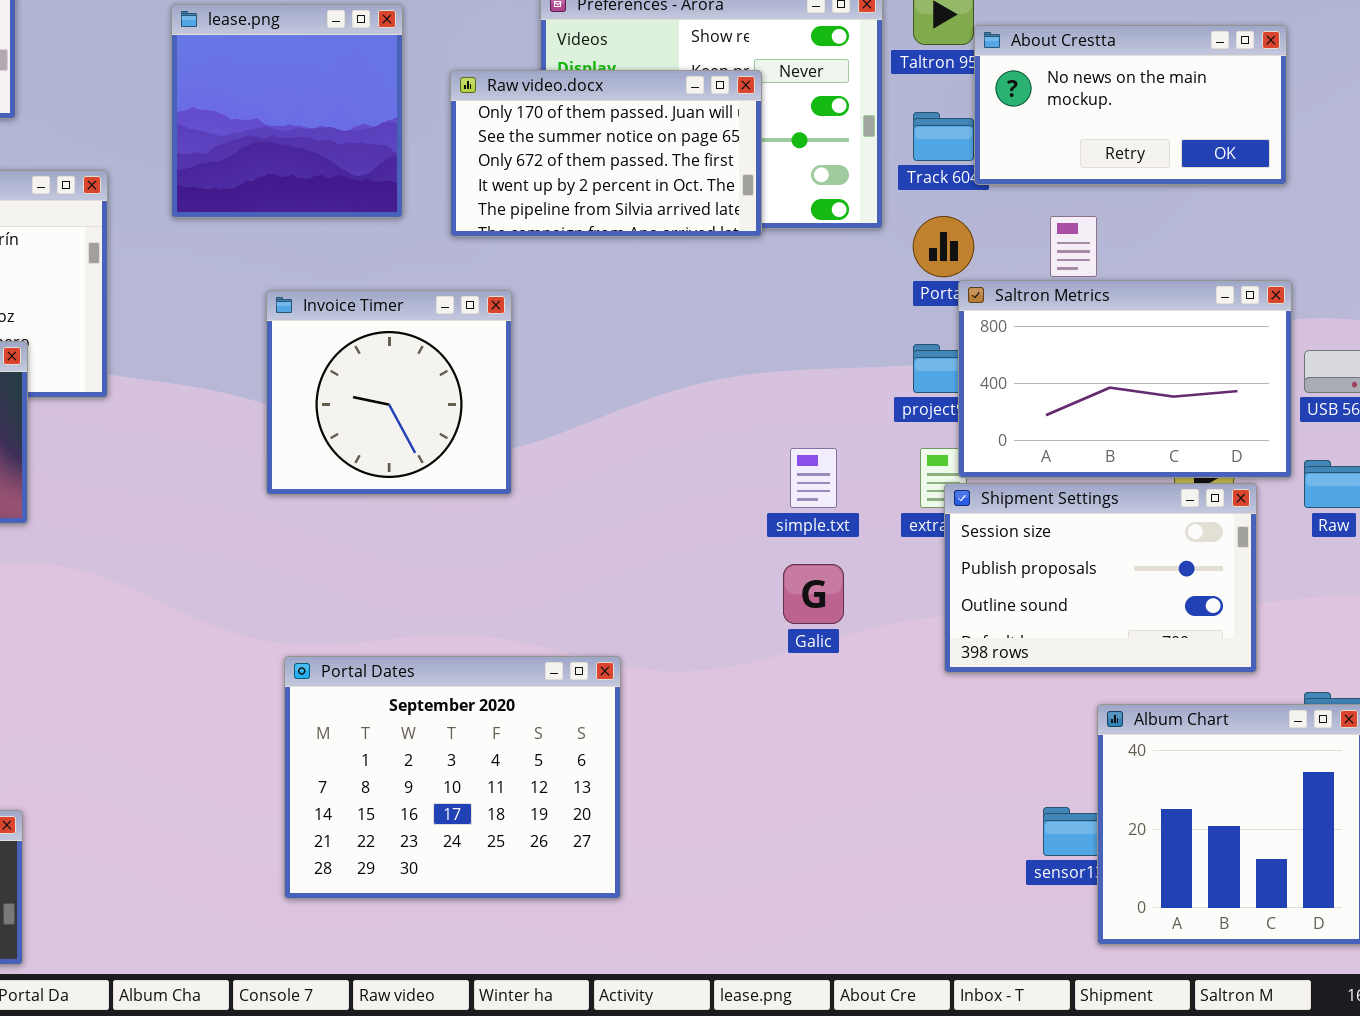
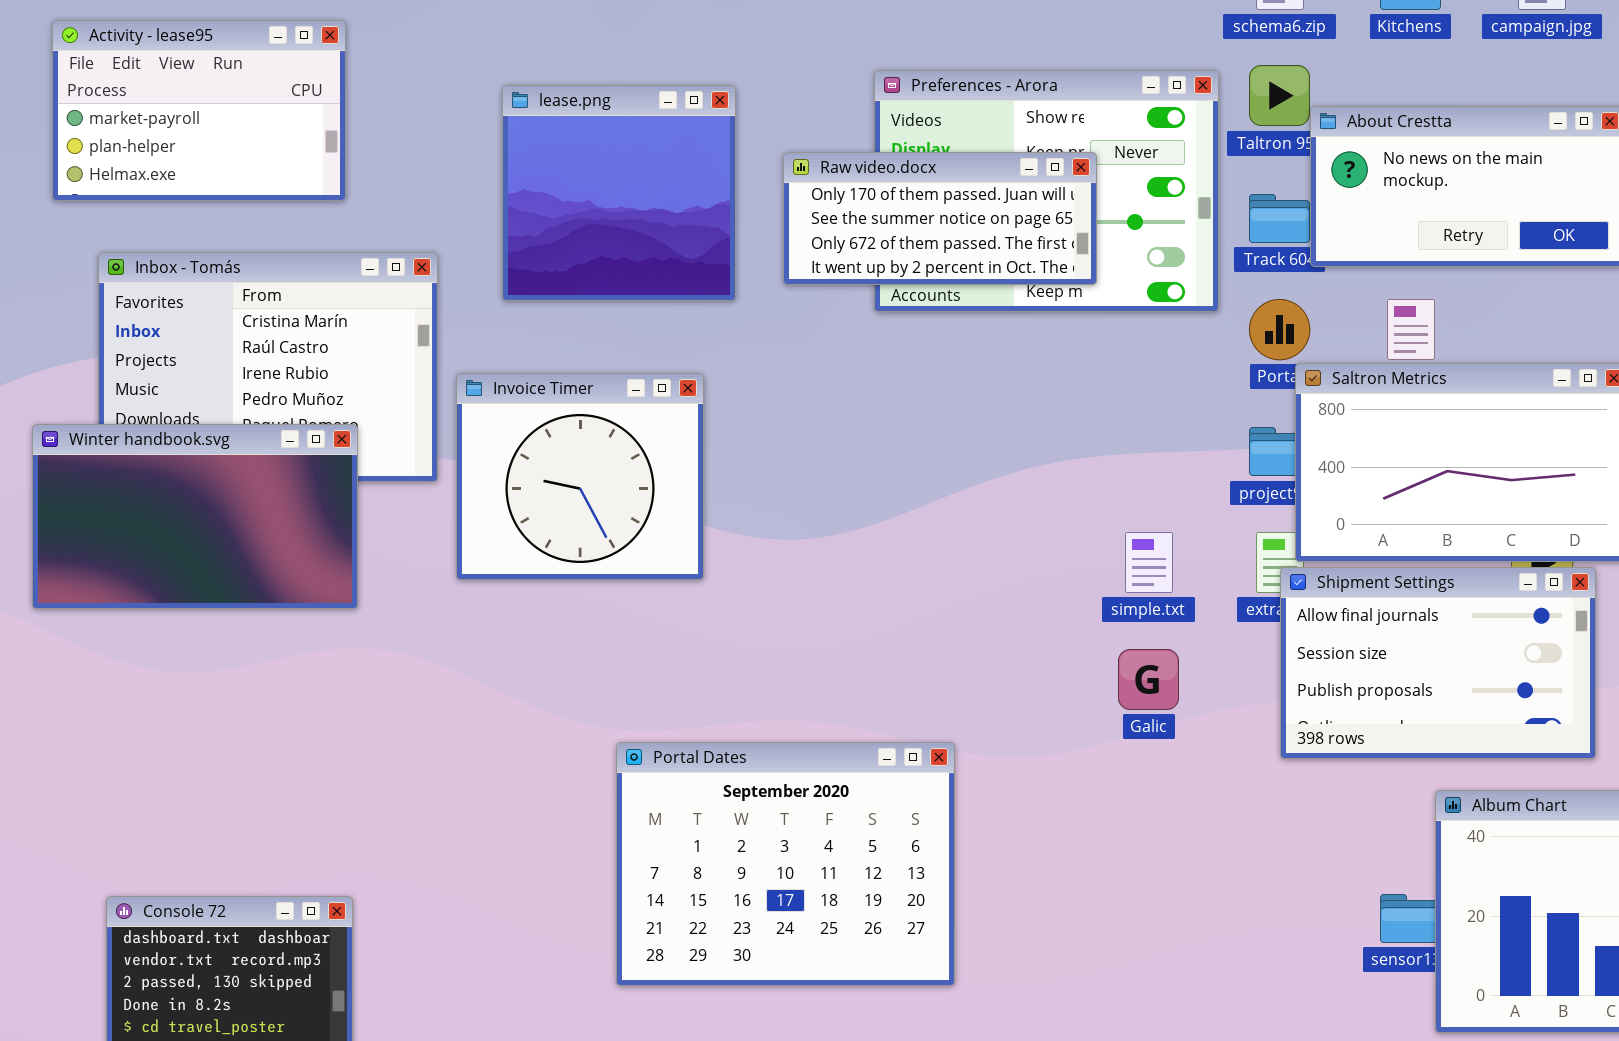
Raw video.docx: [450,70,762,237] -> [783,152,1097,285], resized
Invoice Timer: [266,290,512,495] -> [456,373,704,580], moved
Shipment Settings: [944,483,1257,673] -> [1280,567,1596,759], scrolled up 1 row

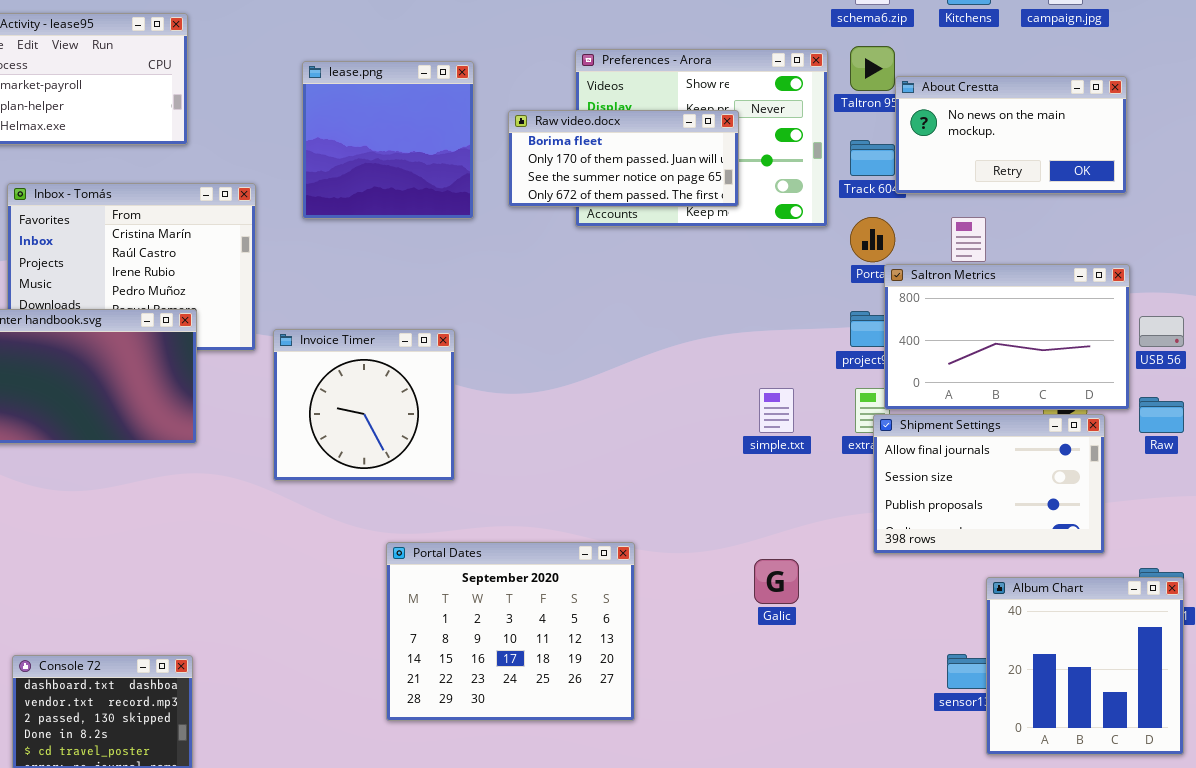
Raw video.docx: [783,152,1097,285] -> [508,110,739,207], scrolled up 1 row
Invoice Timer: [456,373,704,580] -> [273,329,455,481], moved
Galic: [1118,649,1179,710] -> [754,559,799,604], moved

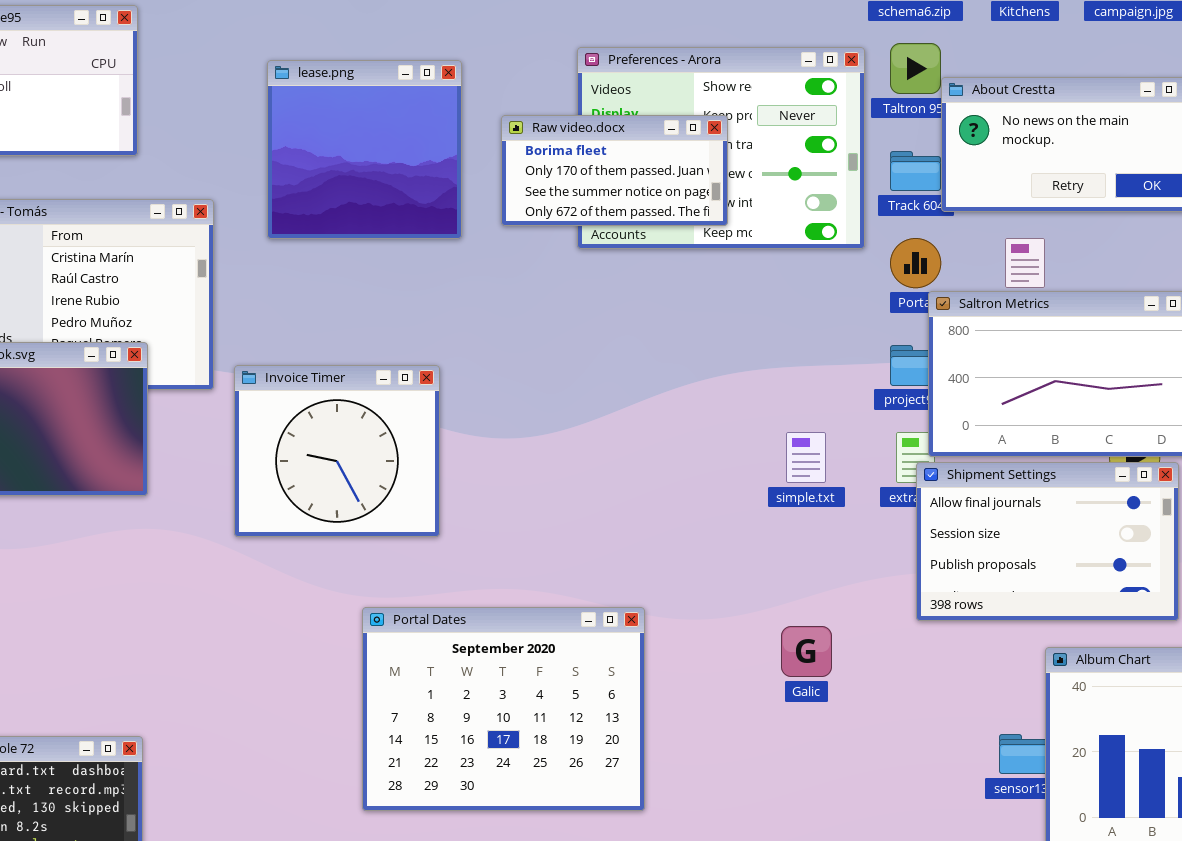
Raw video.docx: [508,110,739,207] -> [501,115,728,226], resized

